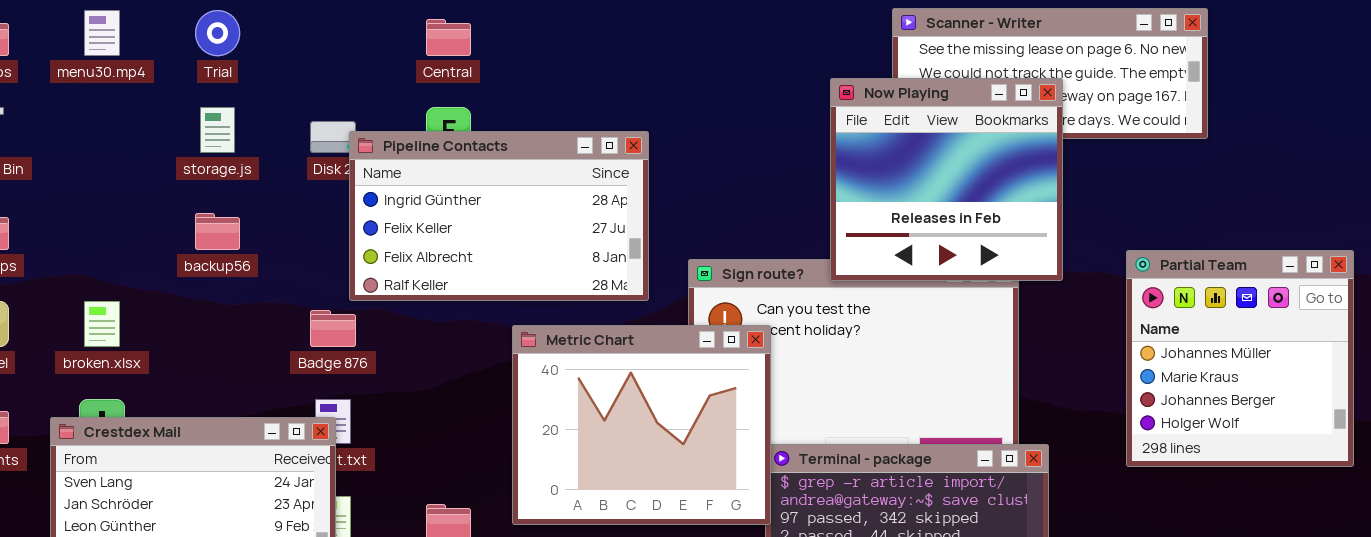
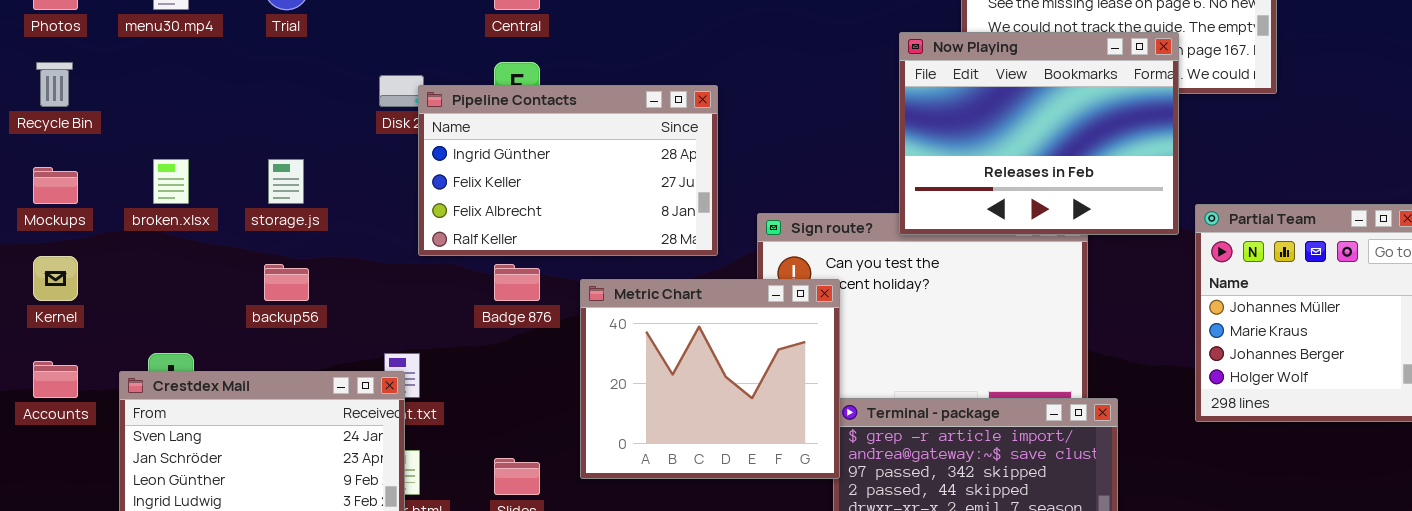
Now Playing: [830,78,1063,281] -> [899,32,1179,235], resized
storage.js: [200,107,235,153] -> [268,159,304,204], moved
backup56: [195,213,240,250] -> [264,264,309,301], moved
broken.xlsx: [84,301,120,347] -> [153,159,189,204], moved
Badge 876: [310,310,356,347] -> [494,264,540,301], moved

